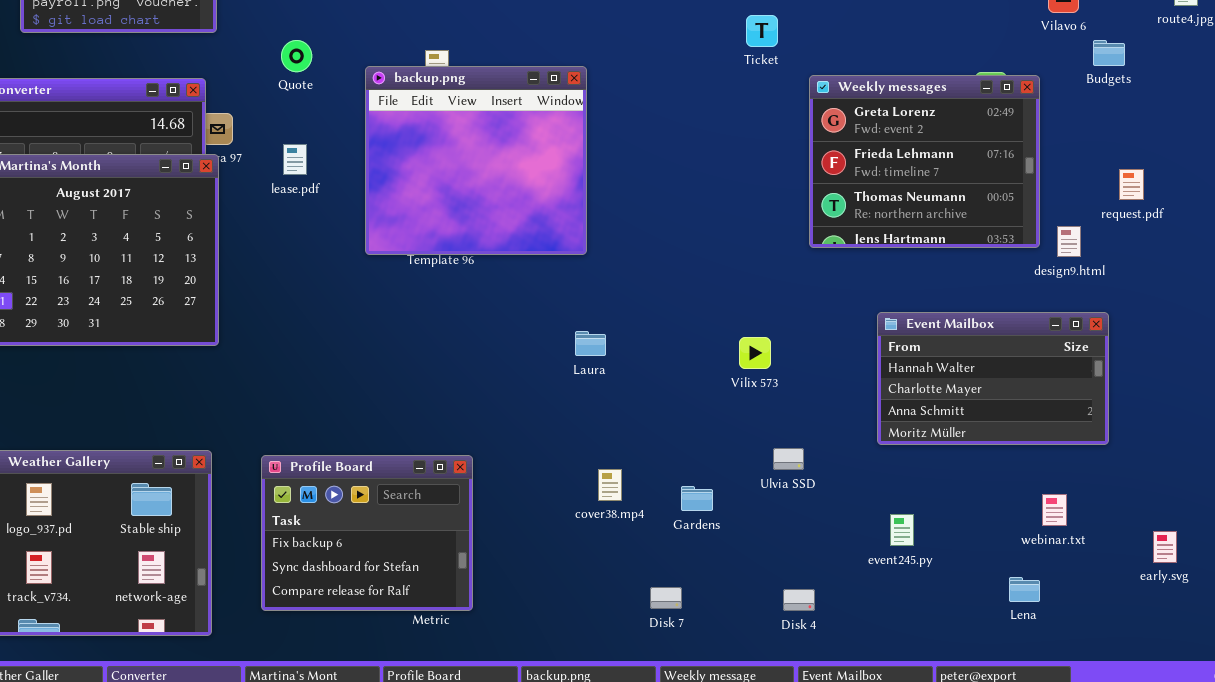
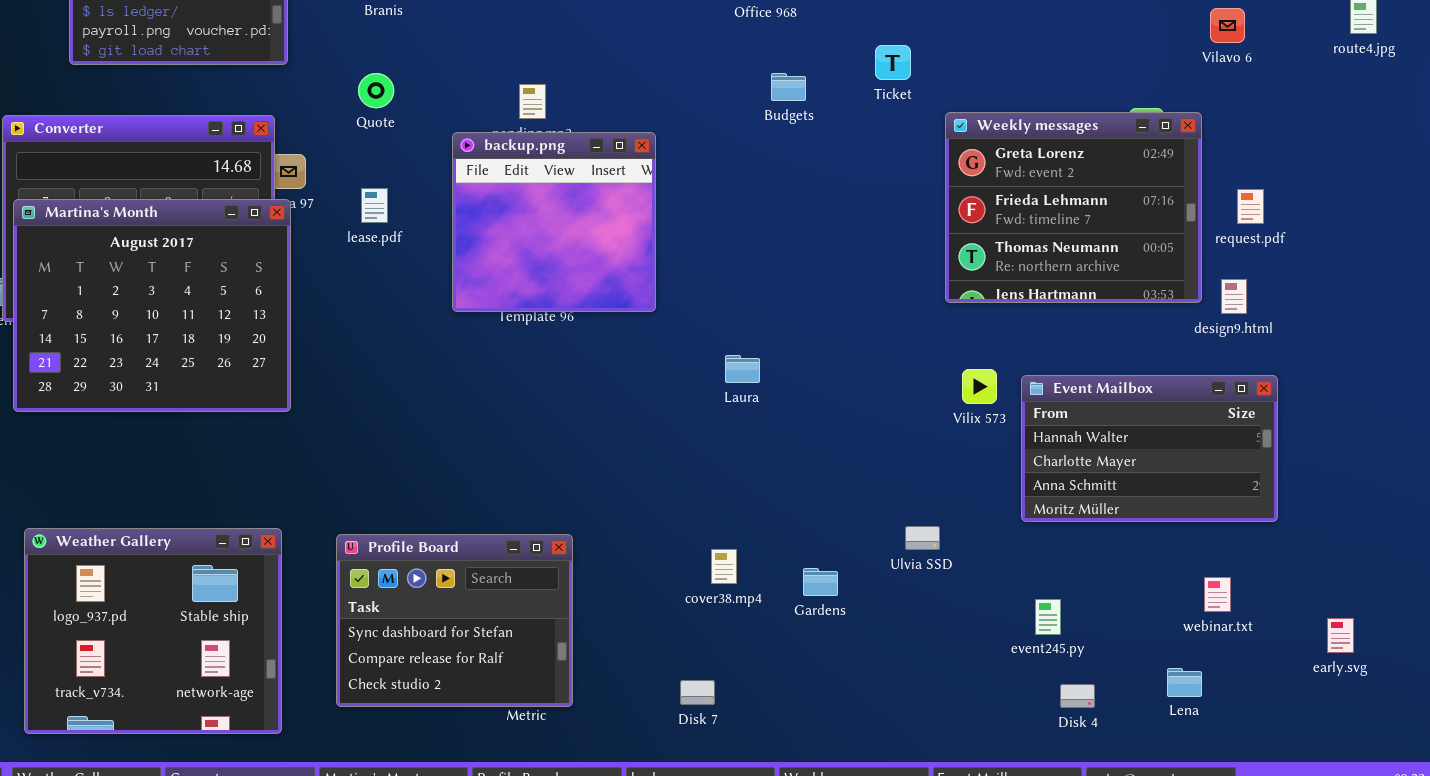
Budgets: [1093,40,1125,66] -> [771,73,806,101], moved
backup.png: [365,66,587,255] -> [452,132,656,312], resized
request.pdf: [1119,169,1144,200] -> [1237,189,1264,224], moved
Laura: [575,331,606,356] -> [725,355,760,383], moved
Vilix 573: [739,337,771,369] -> [962,369,997,404], moved
Profile Board: [261,455,473,611] -> [336,534,573,707], scrolled down 1 row
Disk 7: [650,587,682,609] -> [680,680,715,705], moved
Disk 4: [783,589,815,611] -> [1060,684,1095,708], moved

